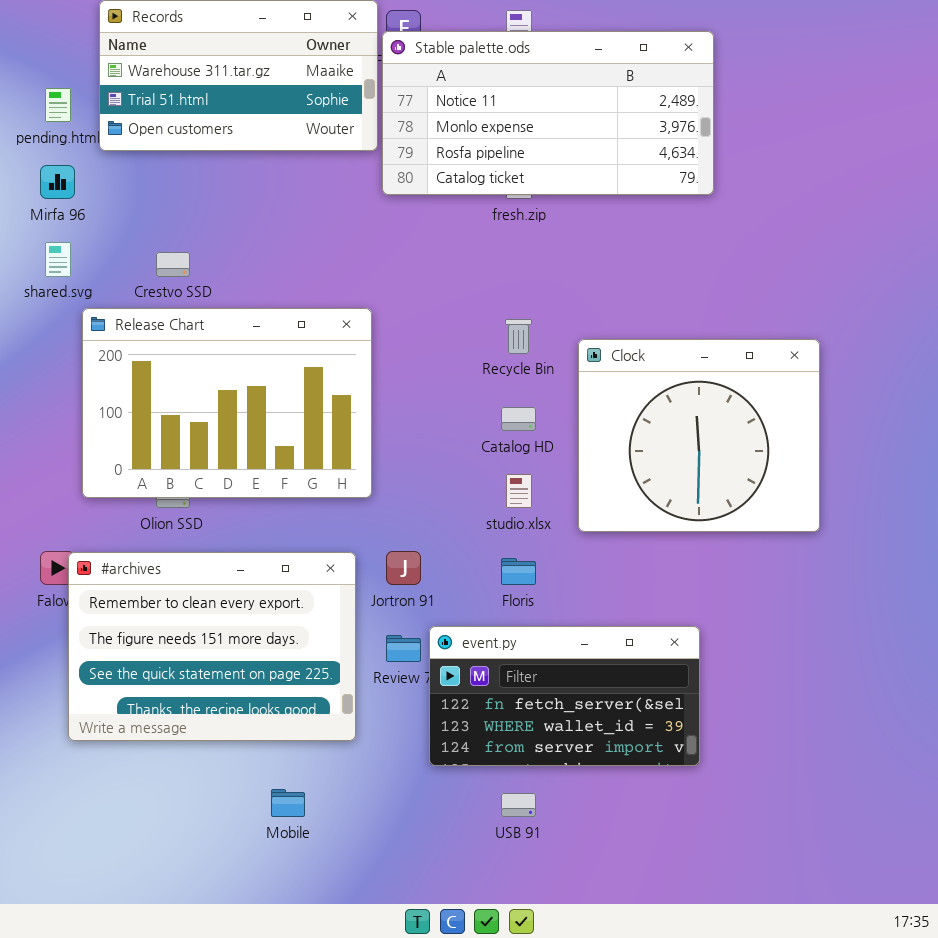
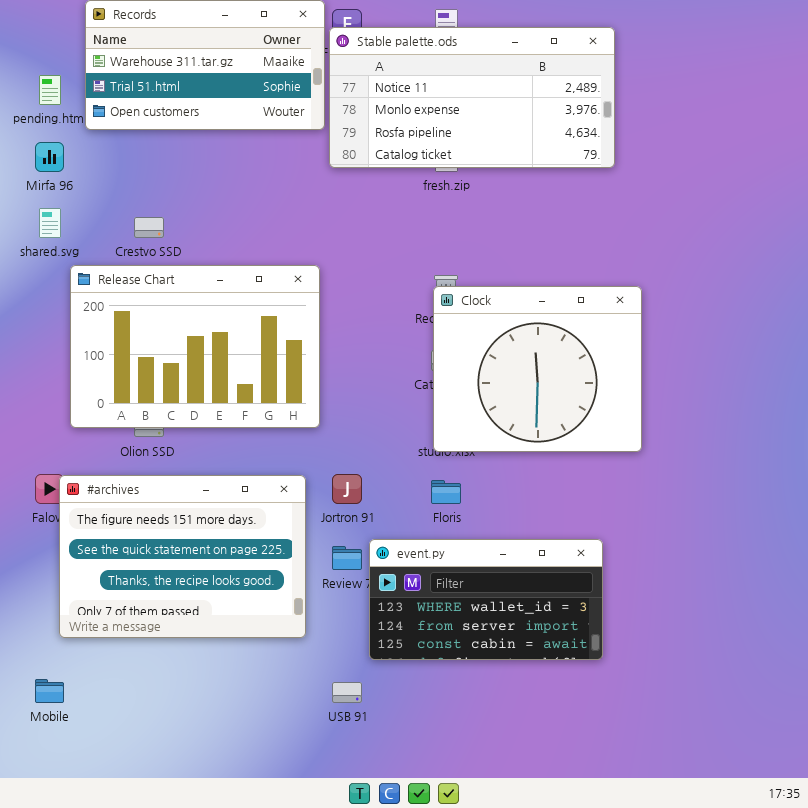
Clock: [578,339,820,532] -> [433,286,642,452], moved
#archives: [68,552,356,741] -> [59,475,306,638], scrolled down 1 row
event.py: [429,626,700,766] -> [369,539,603,660], scrolled down 1 row
Mobile: [271,789,305,817] -> [35,679,64,703], moved
USB 91: [501,793,536,817] -> [332,682,362,703], moved

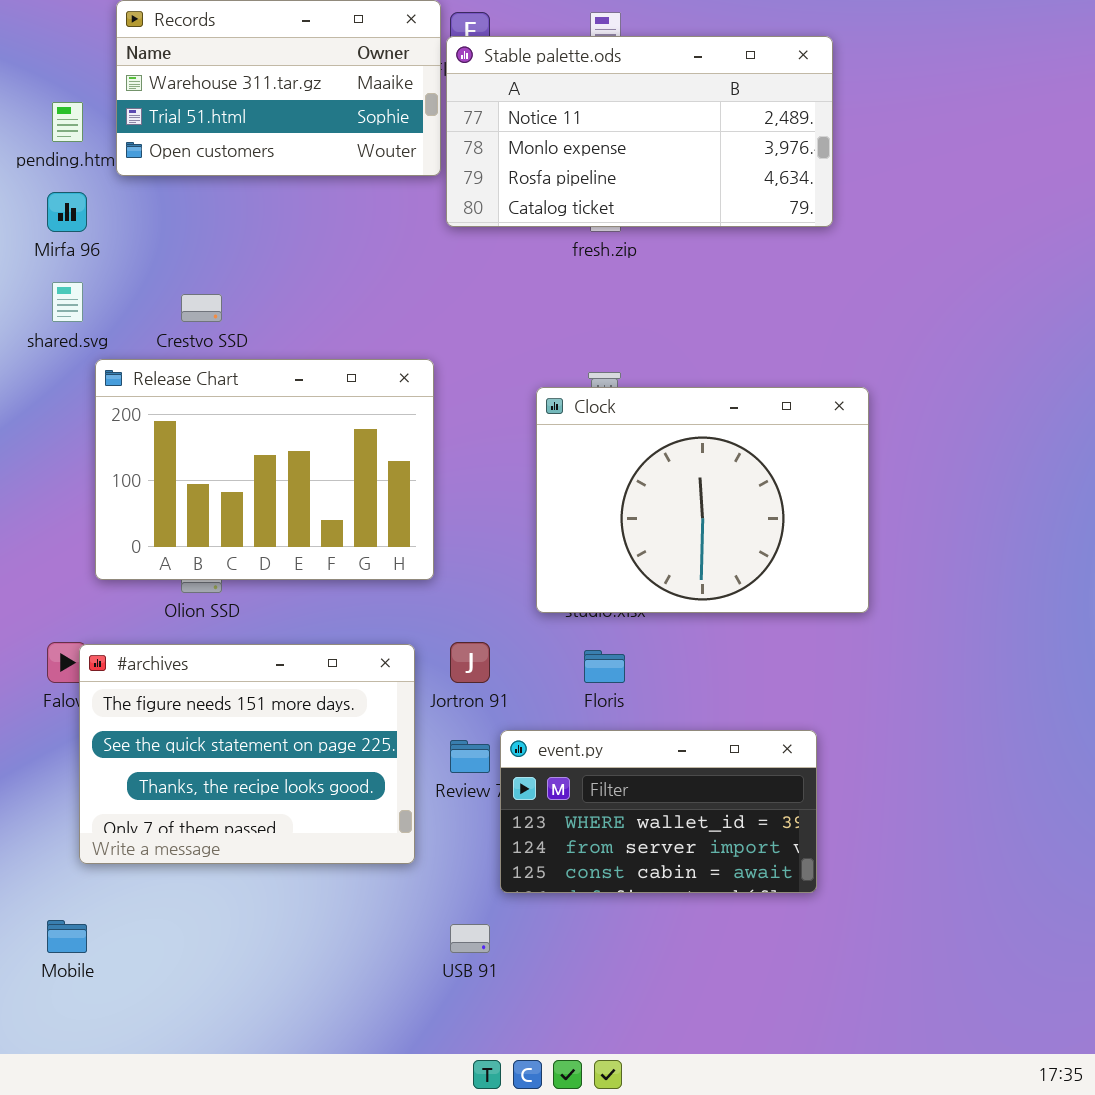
Clock: [433,286,642,452] -> [536,387,869,613], resized

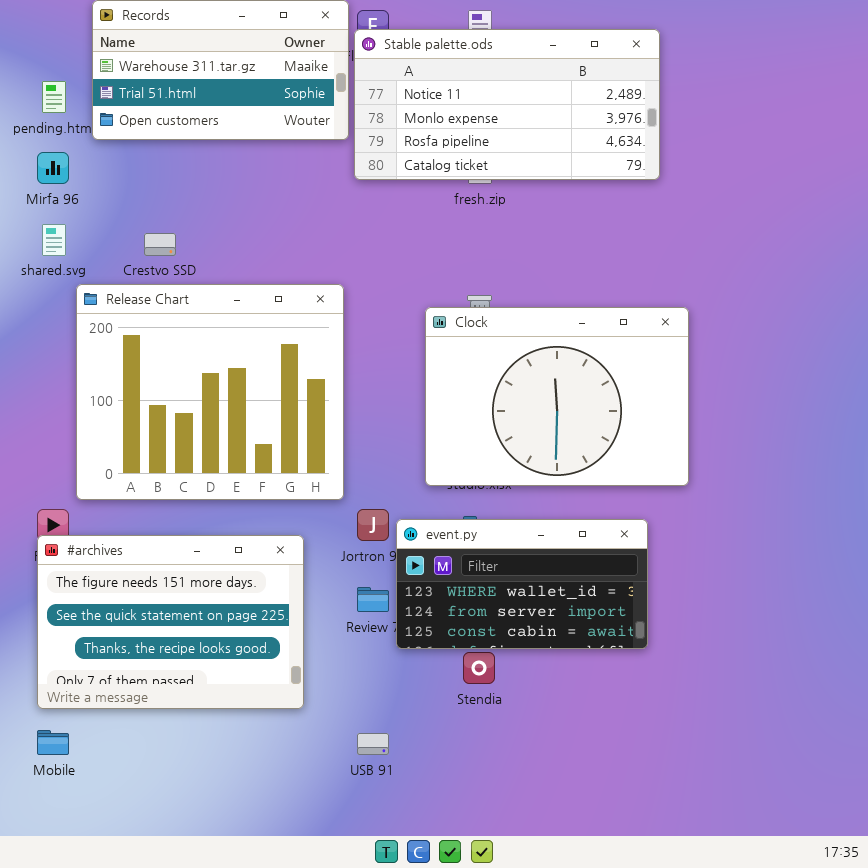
Release Chart: [95,359,434,580] -> [76,284,344,500], resized
#archives: [79,644,415,864] -> [37,535,304,709], moved
event.py: [500,730,817,893] -> [396,519,648,649], moved

